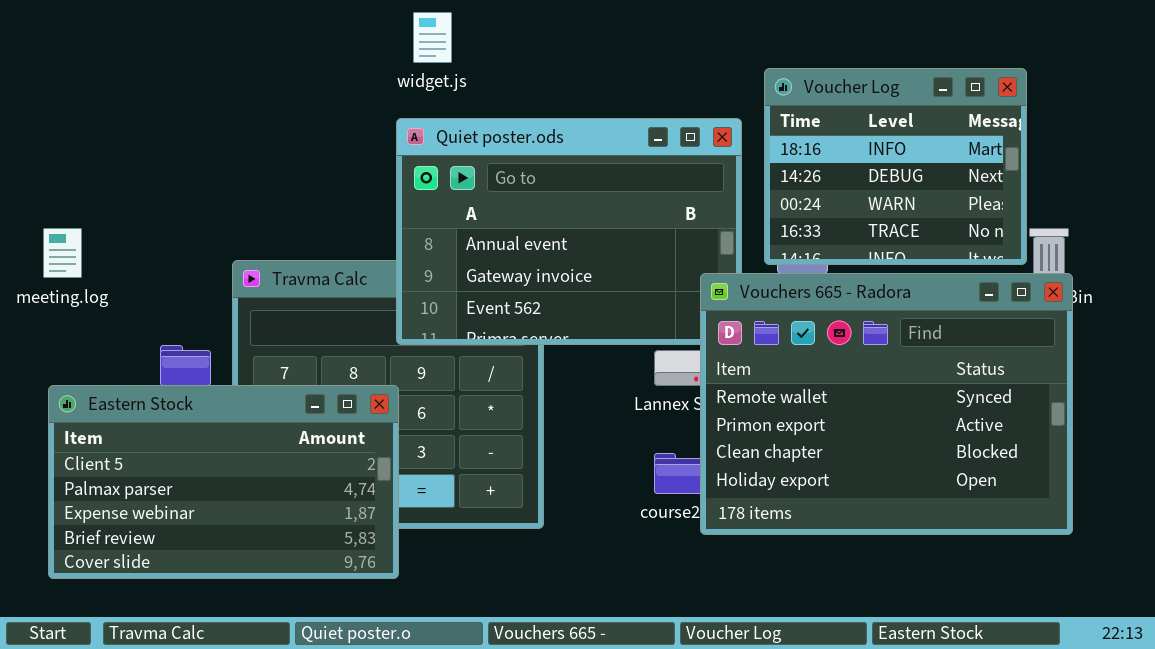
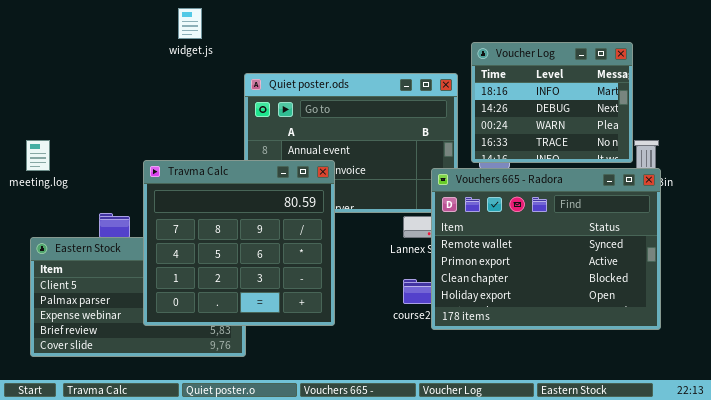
widget.js: [413,12,452,63] -> [178,8,202,39], moved
Travma Calc: [232,260,544,529] -> [143,160,335,326], raised

